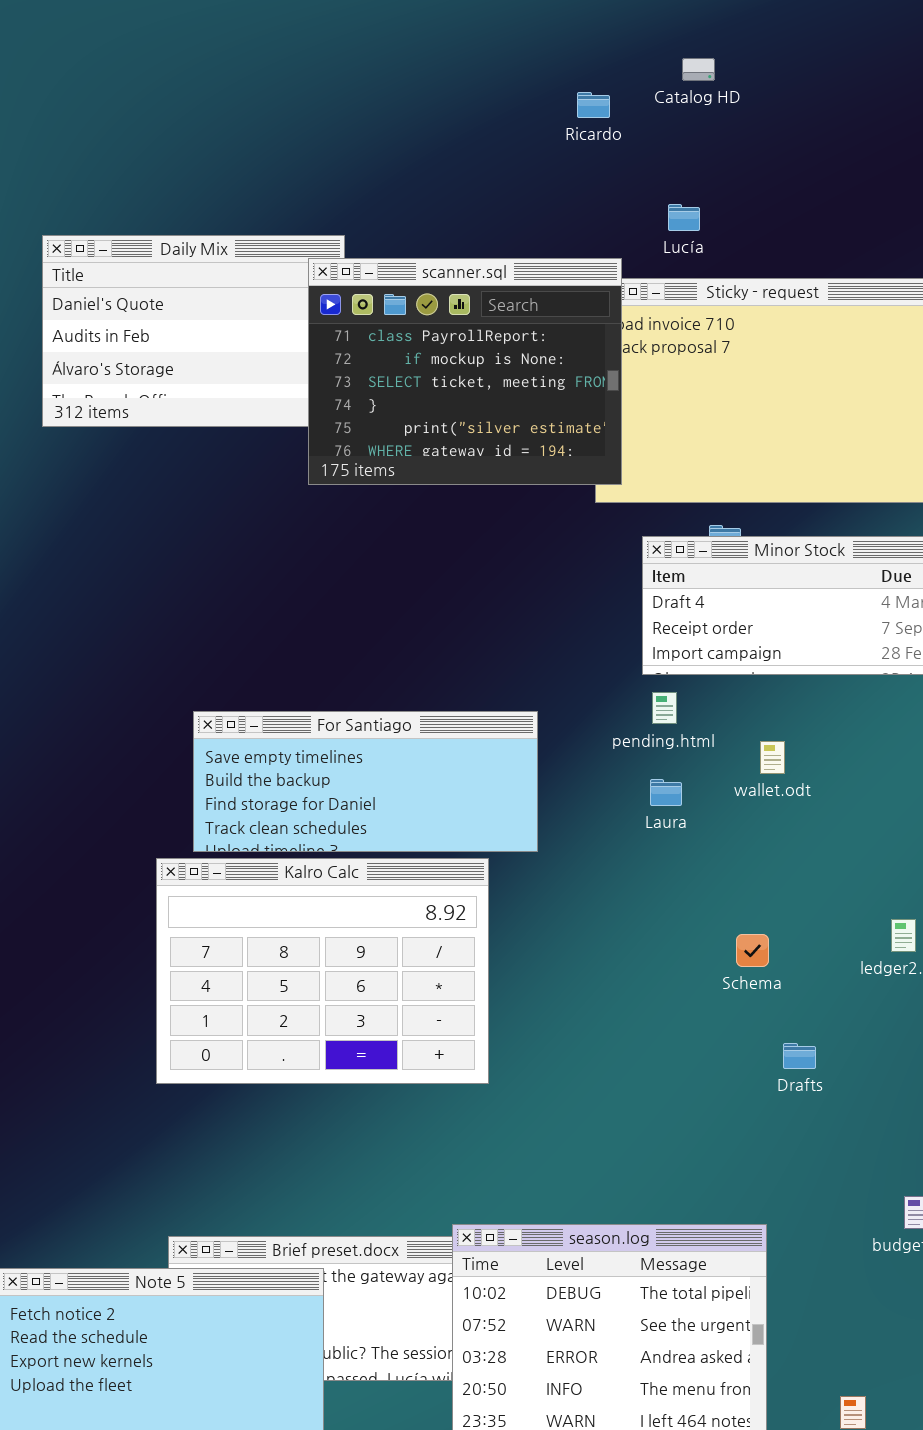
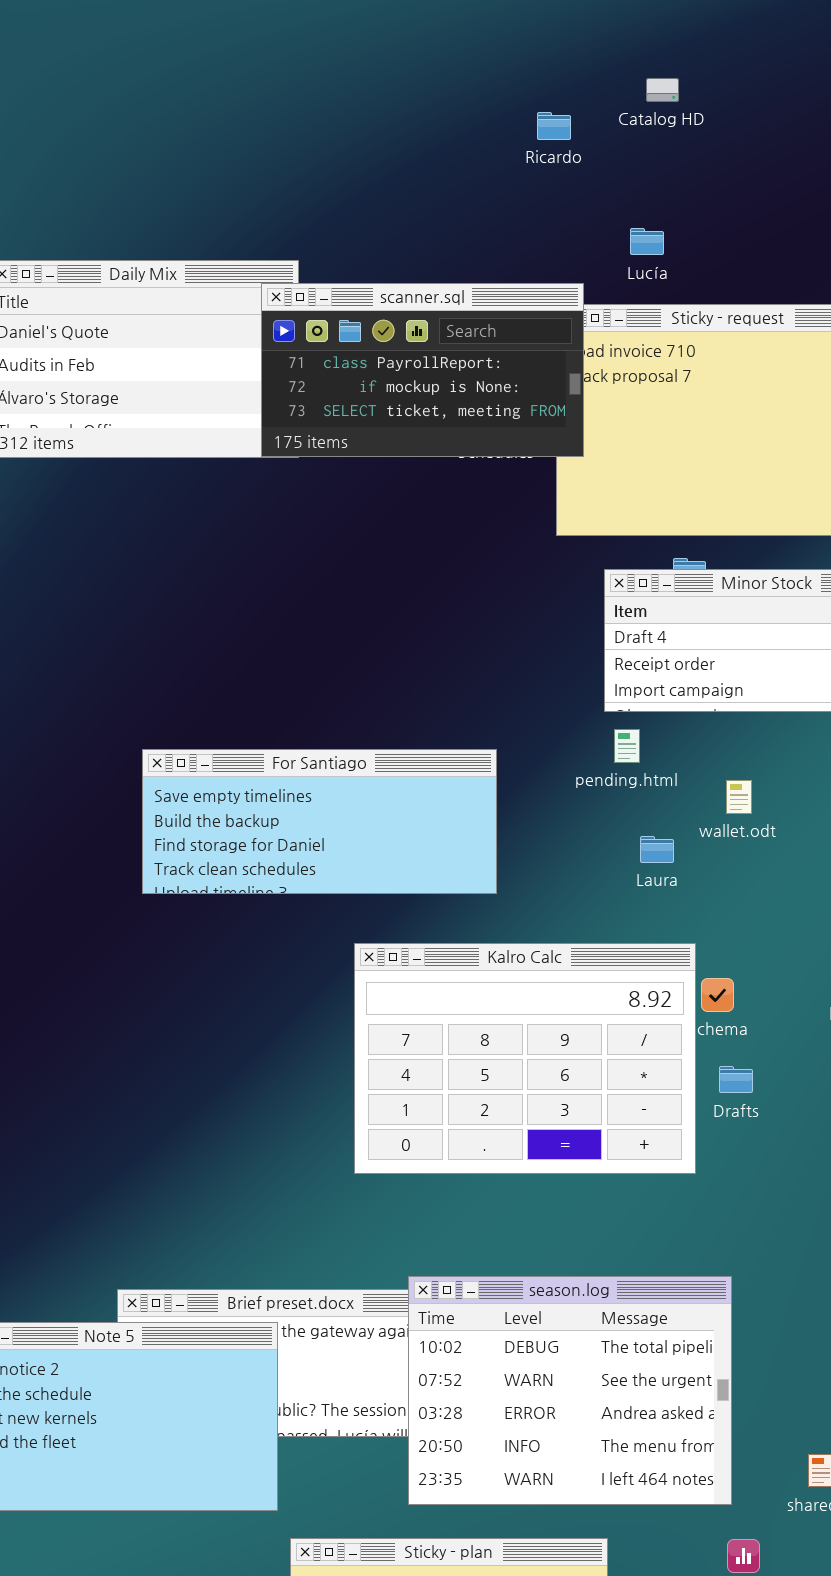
scanner.sql: [308,258,622,485] -> [261,283,584,457], resized
Laura: [650,779,682,806] -> [640,836,674,863], moved
Kalro Calc: [156,858,489,1084] -> [354,943,696,1174], moved
Drafts: [783,1043,816,1069] -> [719,1066,753,1093], moved

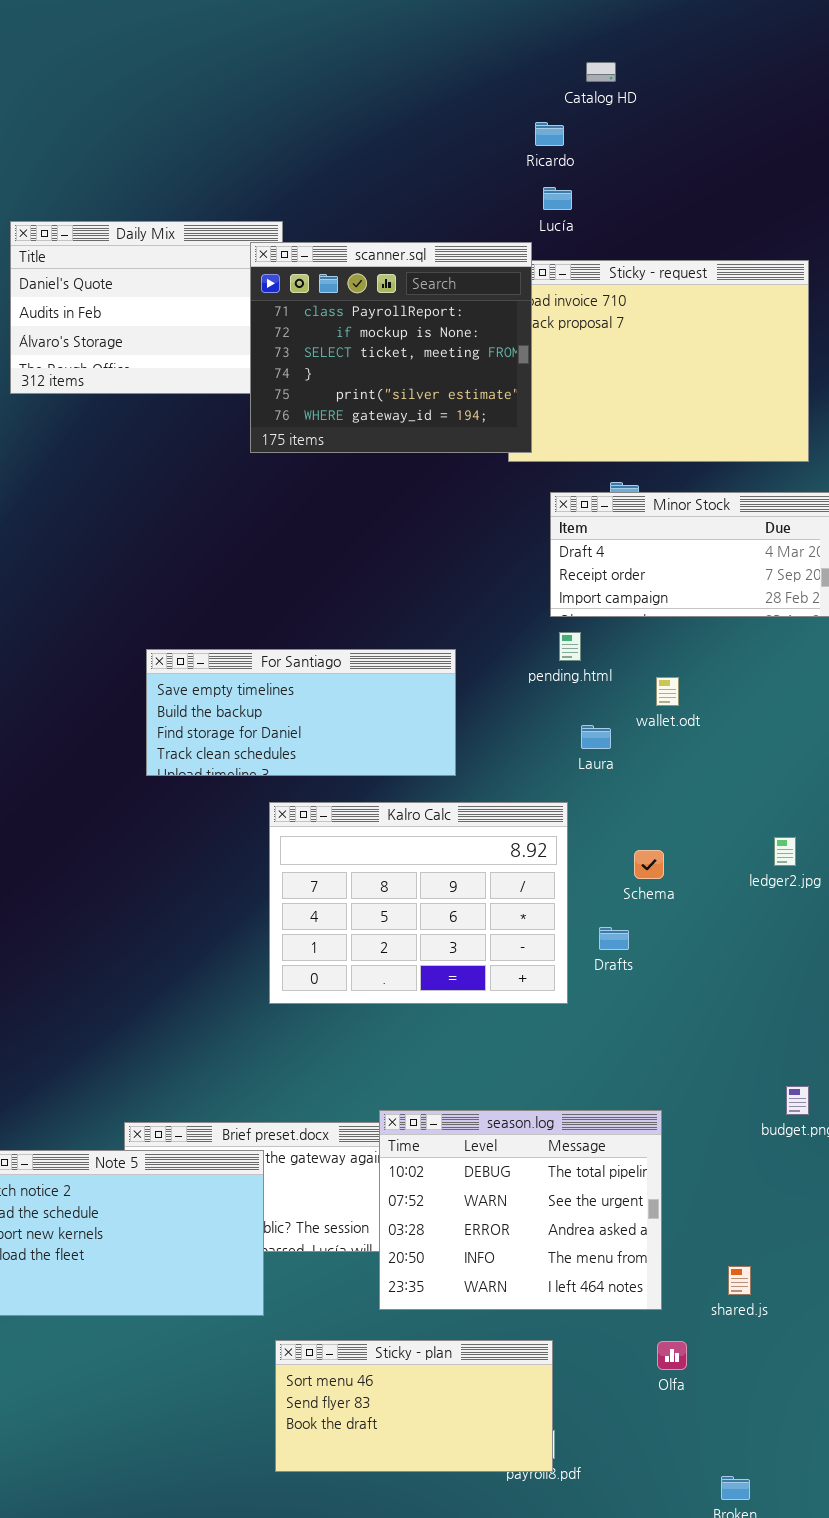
Ricardo: [537,112,571,140] -> [535,122,564,146], moved
Lucía: [630,228,664,255] -> [543,187,572,210], moved
scanner.sql: [261,283,584,457] -> [250,242,532,453], resized
Kalro Calc: [354,943,696,1174] -> [269,802,568,1004], moved
Drafts: [719,1066,753,1093] -> [599,927,629,950], moved

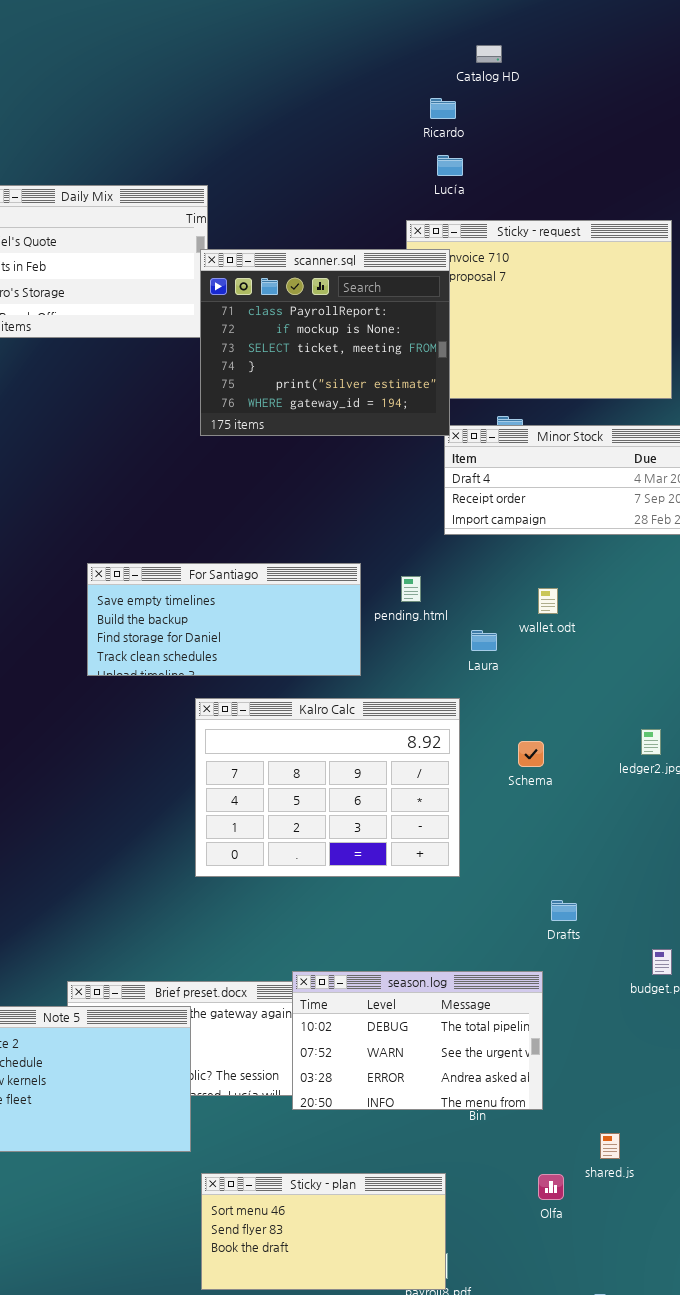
scanner.sql: [250,242,532,453] -> [200,249,450,436], moved
pending.html: [559,632,581,661] -> [401,576,421,602], moved
Drafts: [599,927,629,950] -> [551,900,577,921], moved
season.log: [379,1110,662,1310] -> [292,971,543,1110], resized
shared.js: [728,1266,751,1295] -> [600,1133,620,1159], moved

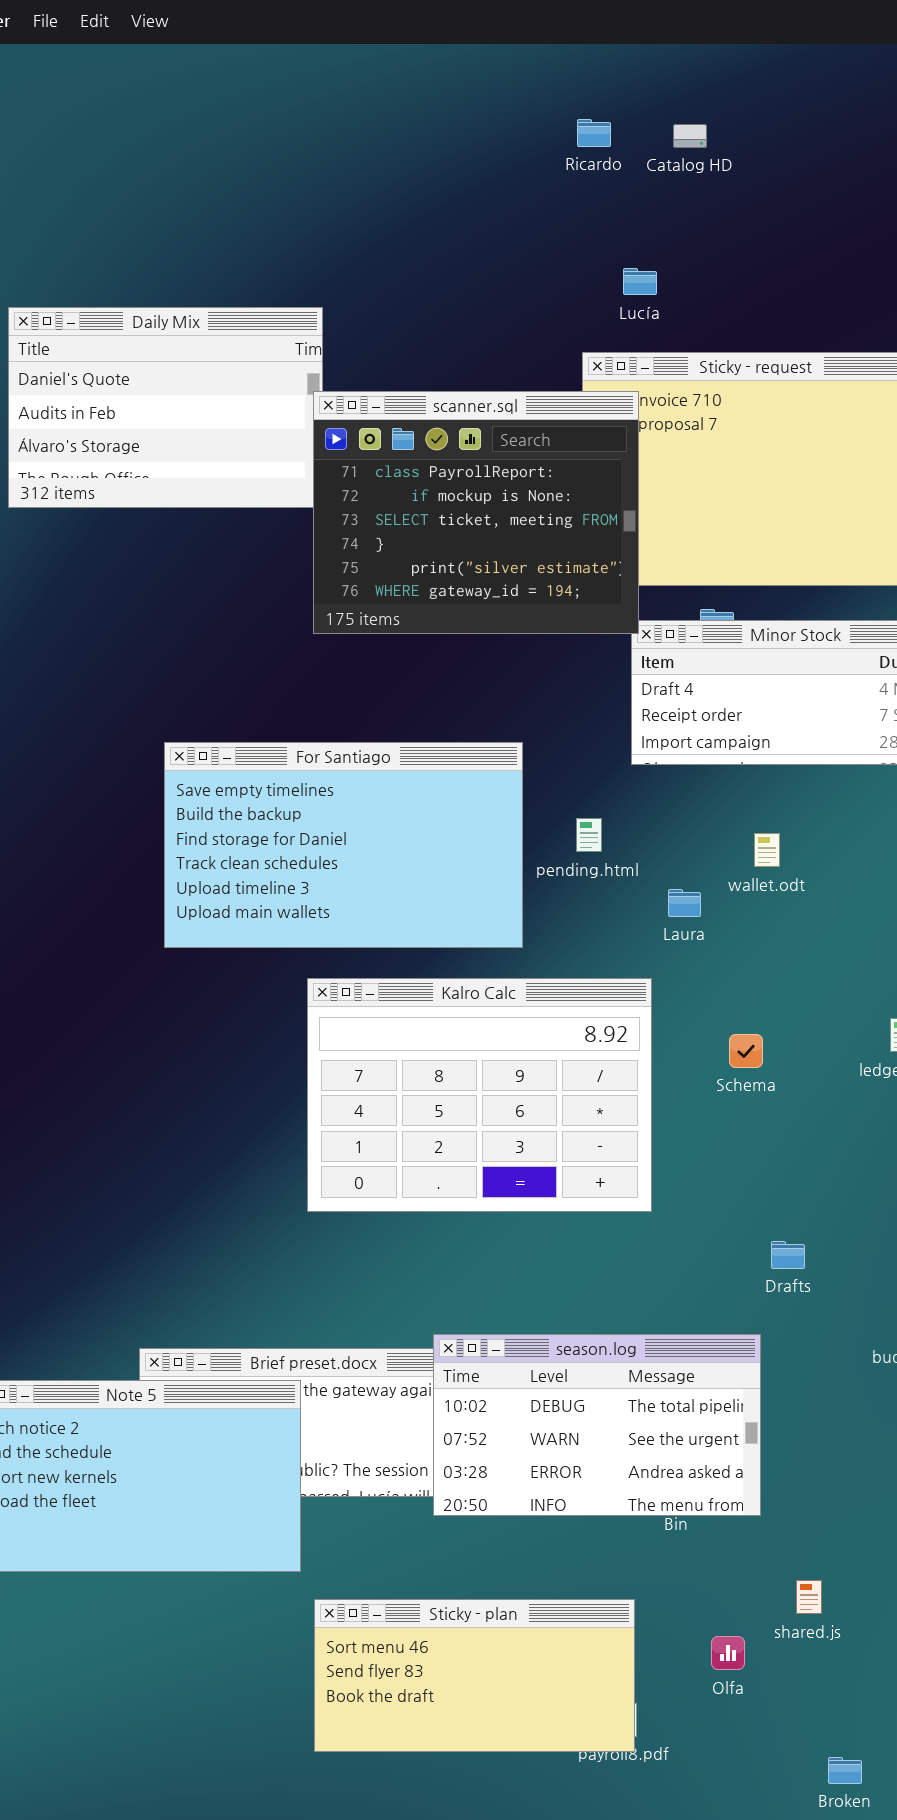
Ricardo: [430,98,456,119] -> [577,119,611,147], moved
For Santiago: [87,563,361,676] -> [164,742,523,948], resized
shared.js: [600,1133,620,1159] -> [796,1580,822,1614], moved
Olfa: [538,1174,564,1200] -> [711,1636,745,1670], moved

